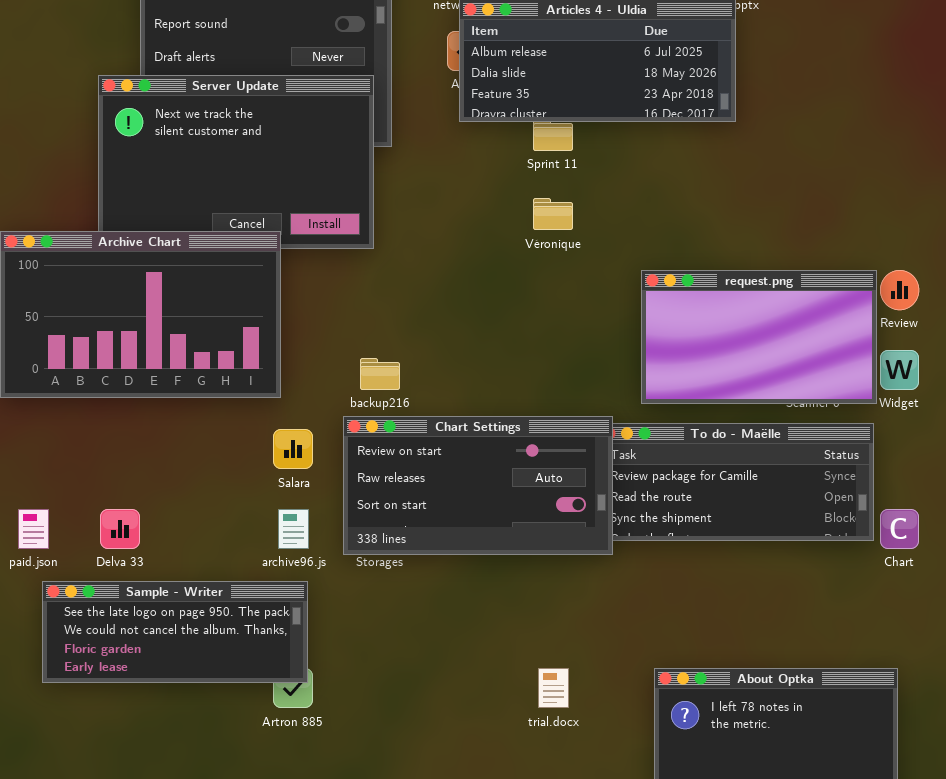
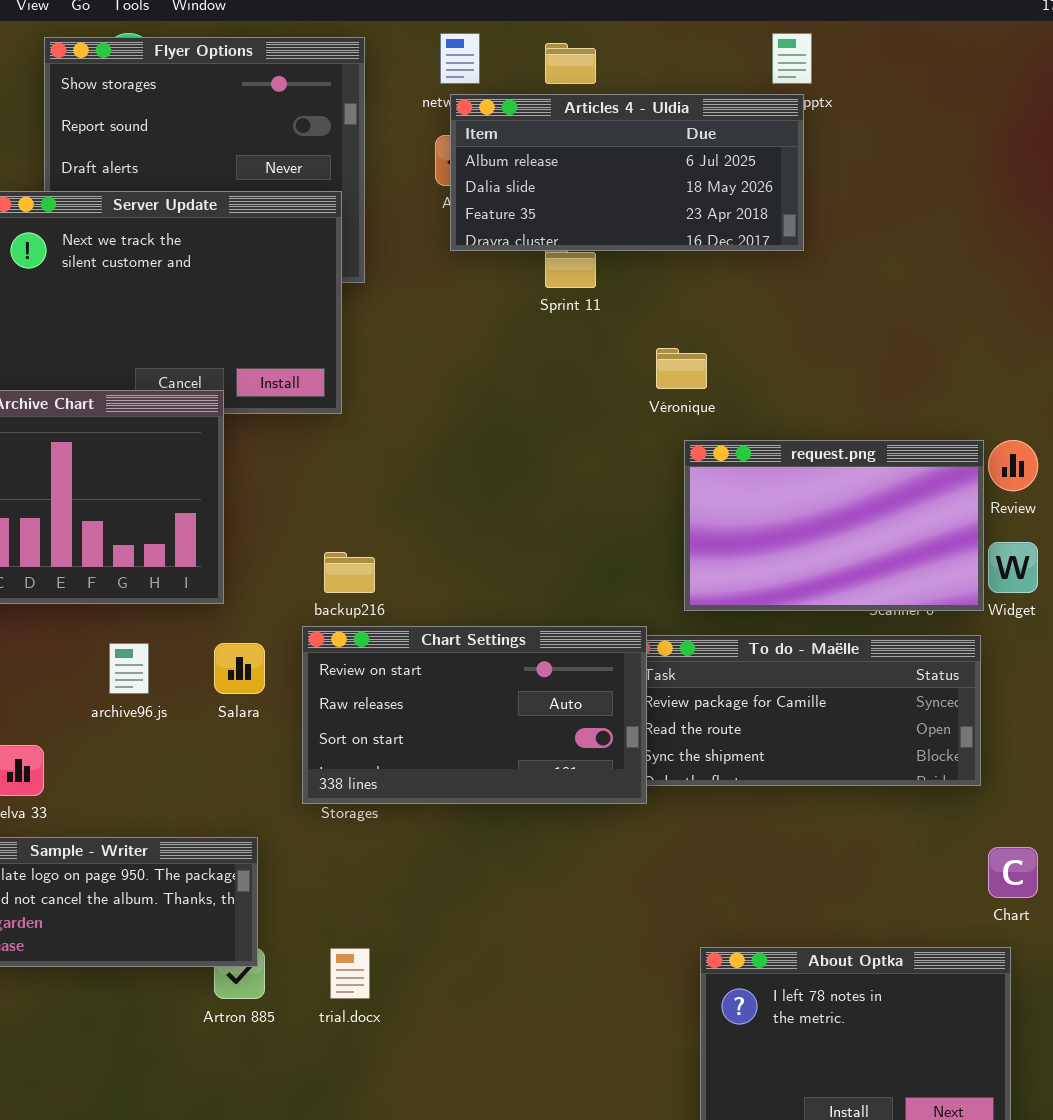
Véronique: [533,198,573,230] -> [656,348,707,389], moved
archive96.js: [278,509,309,549] -> [109,643,149,694], moved
Chart: [880,509,919,549] -> [988,847,1038,898], moved
trial.docx: [538,668,569,708] -> [330,948,370,999], moved

